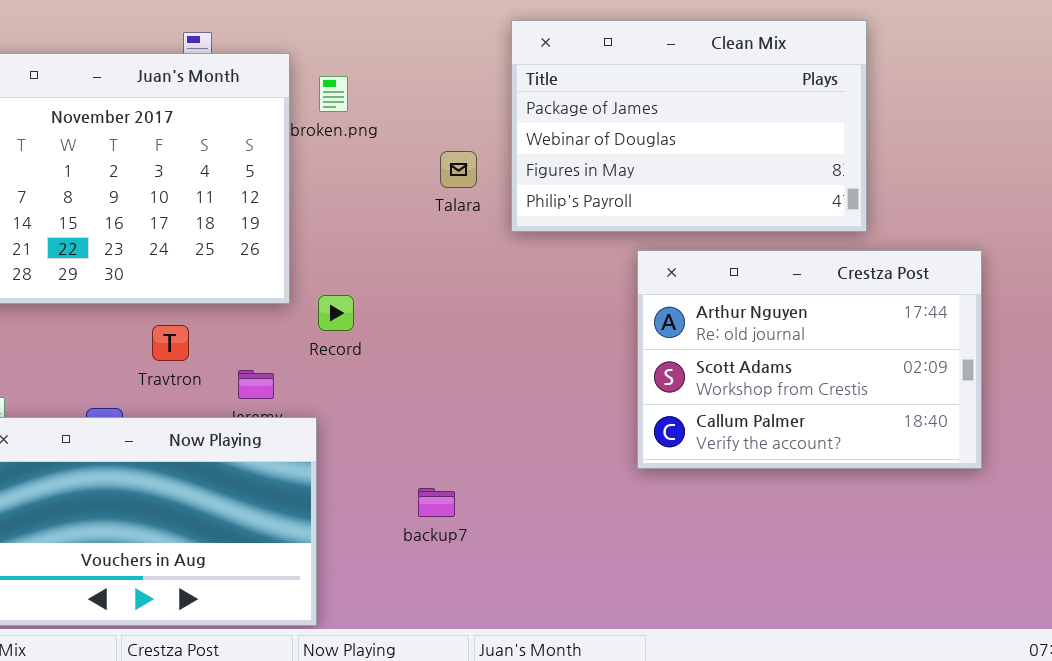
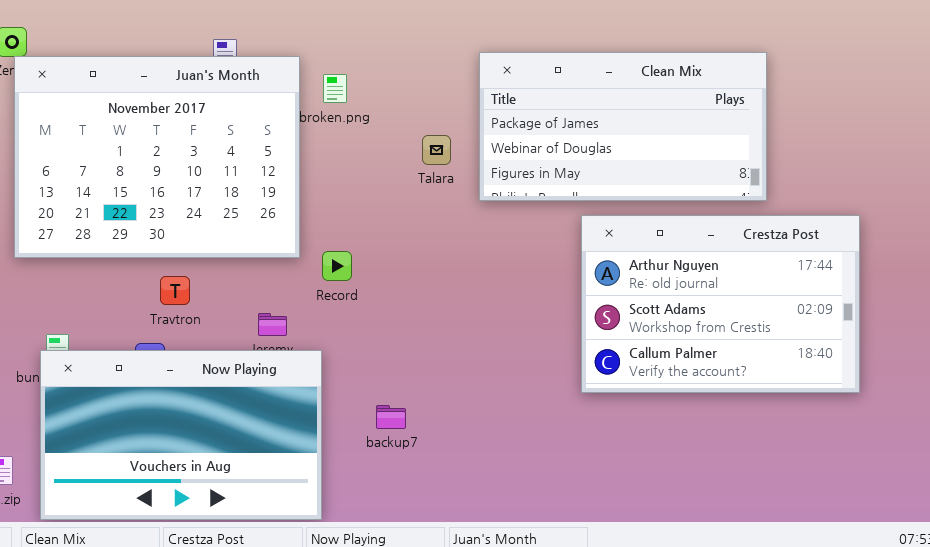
Clean Mix: [511,20,867,232] -> [479,52,767,201], resized
Travtron: [152,325,189,361] -> [160,276,190,305], moved
backup7: [418,488,455,517] -> [376,405,406,429], moved

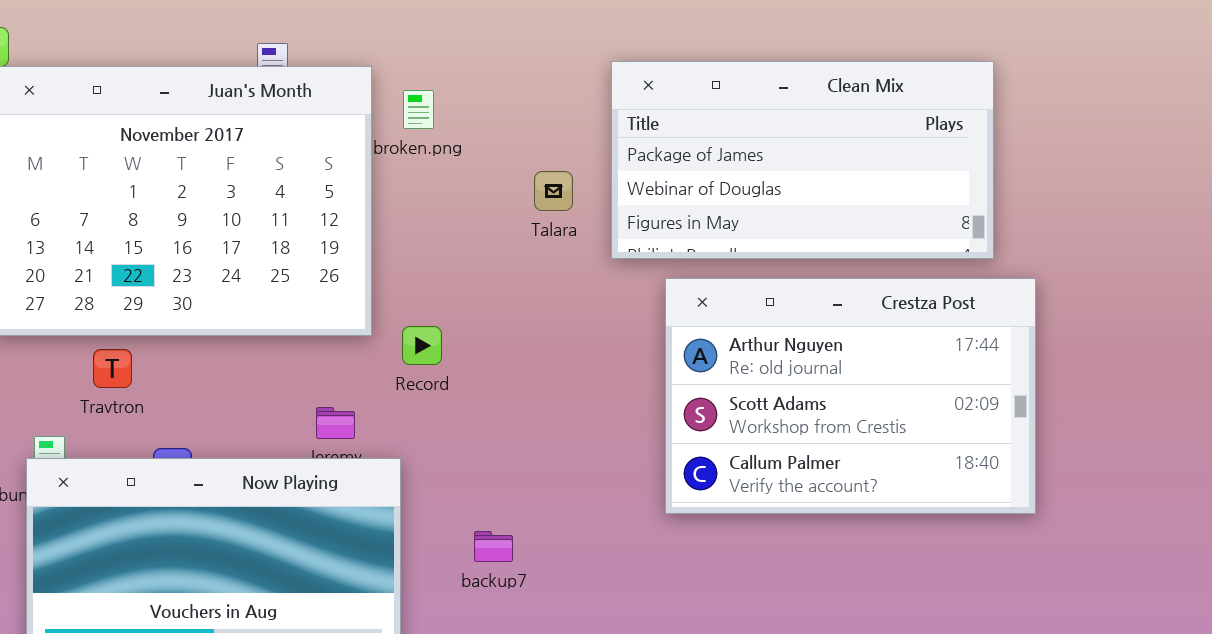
Crestza Post: [581,215,860,393] -> [665,278,1036,514], moved
Travtron: [160,276,190,305] -> [93,349,132,388], moved

